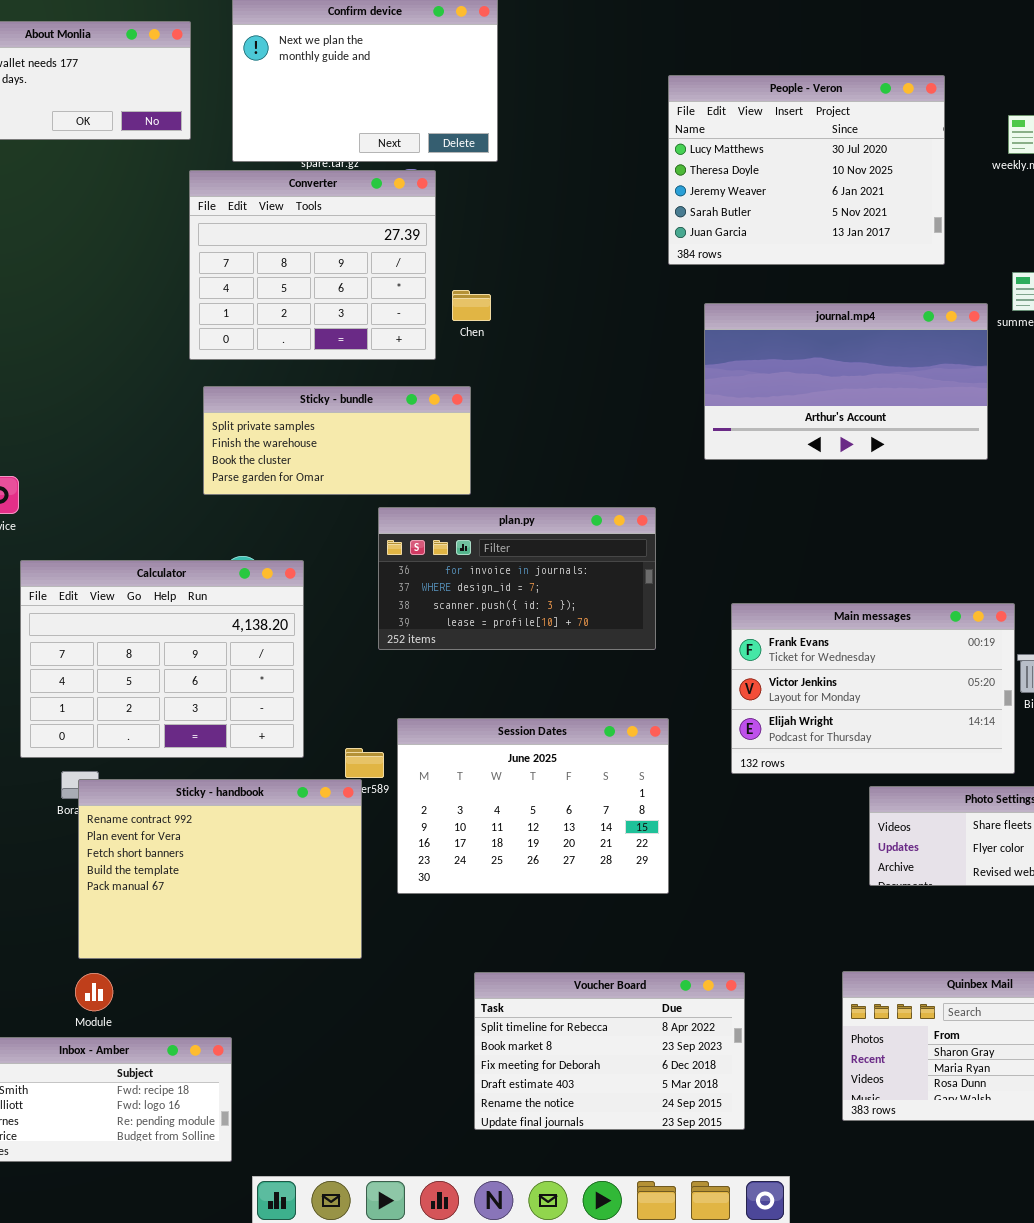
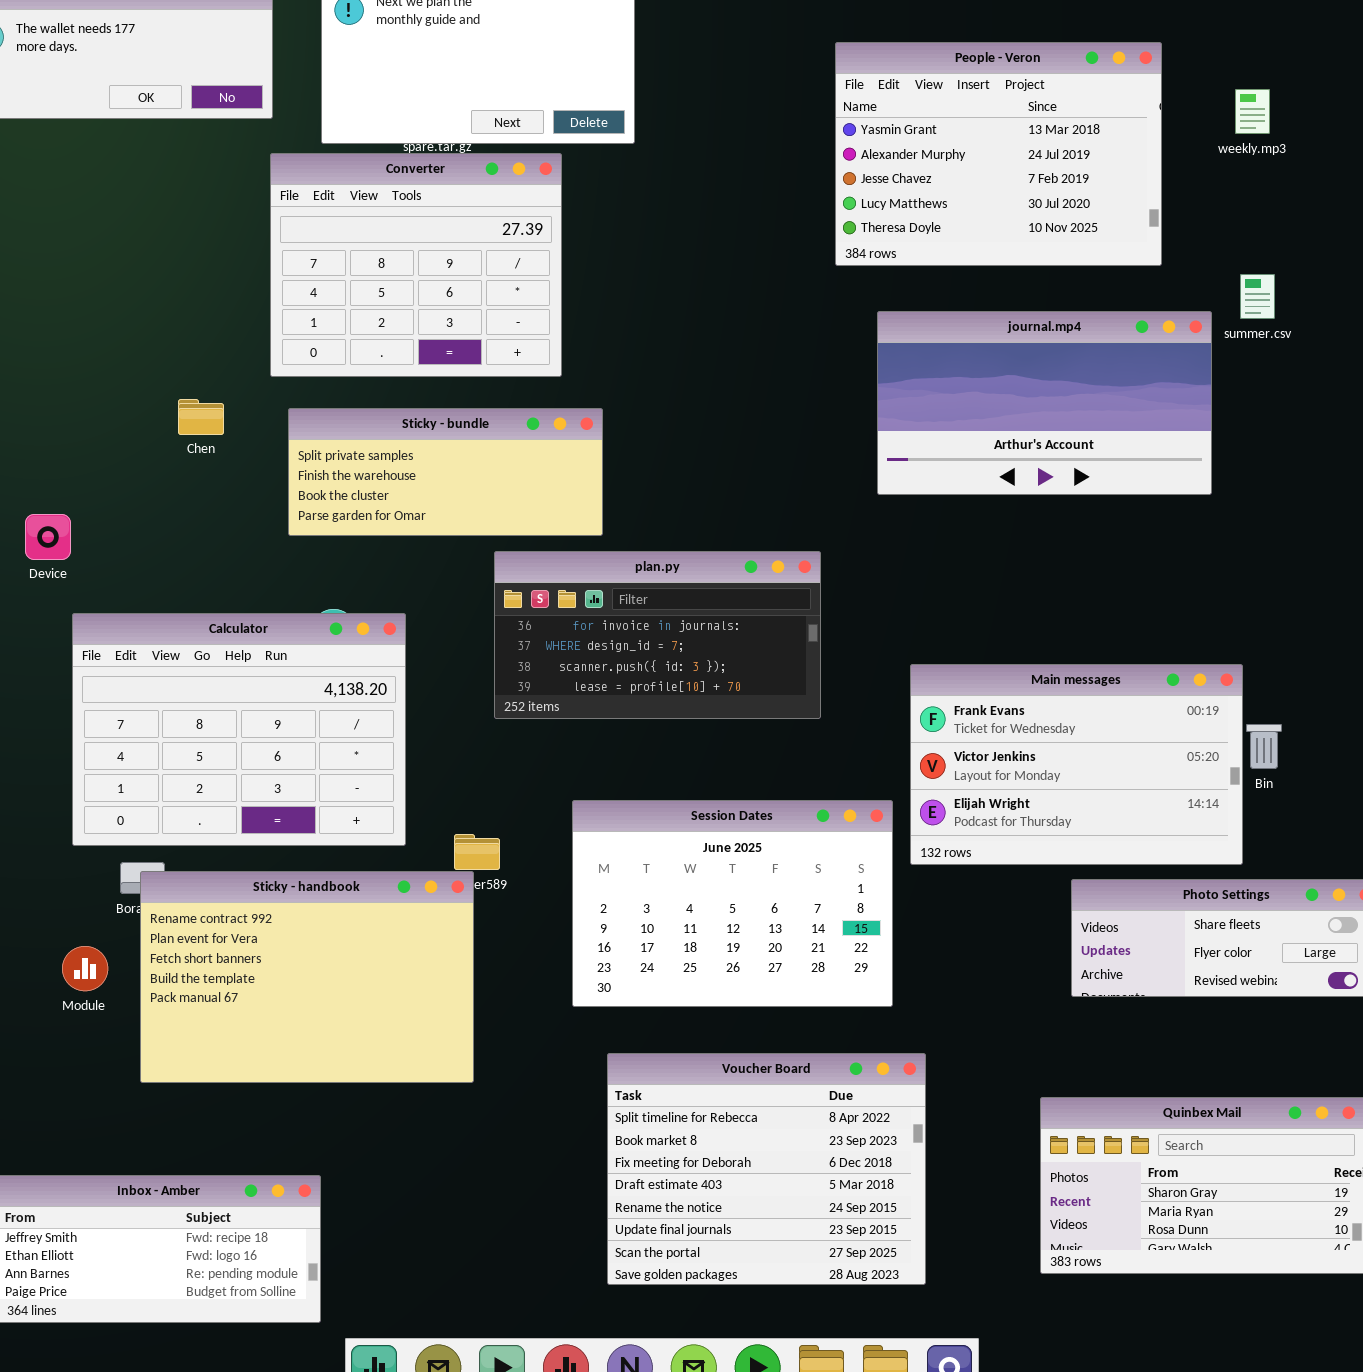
People - Veron: [668,75,945,265] -> [835,42,1162,266], scrolled up 3 rows
Chen: [452,290,491,321] -> [178,399,224,435], moved
Session Dates: [397,718,669,894] -> [572,800,893,1007], moved
Voucher Board: [474,972,745,1130] -> [607,1053,926,1285], resized
Module: [75,973,113,1011] -> [62,946,108,991], moved

